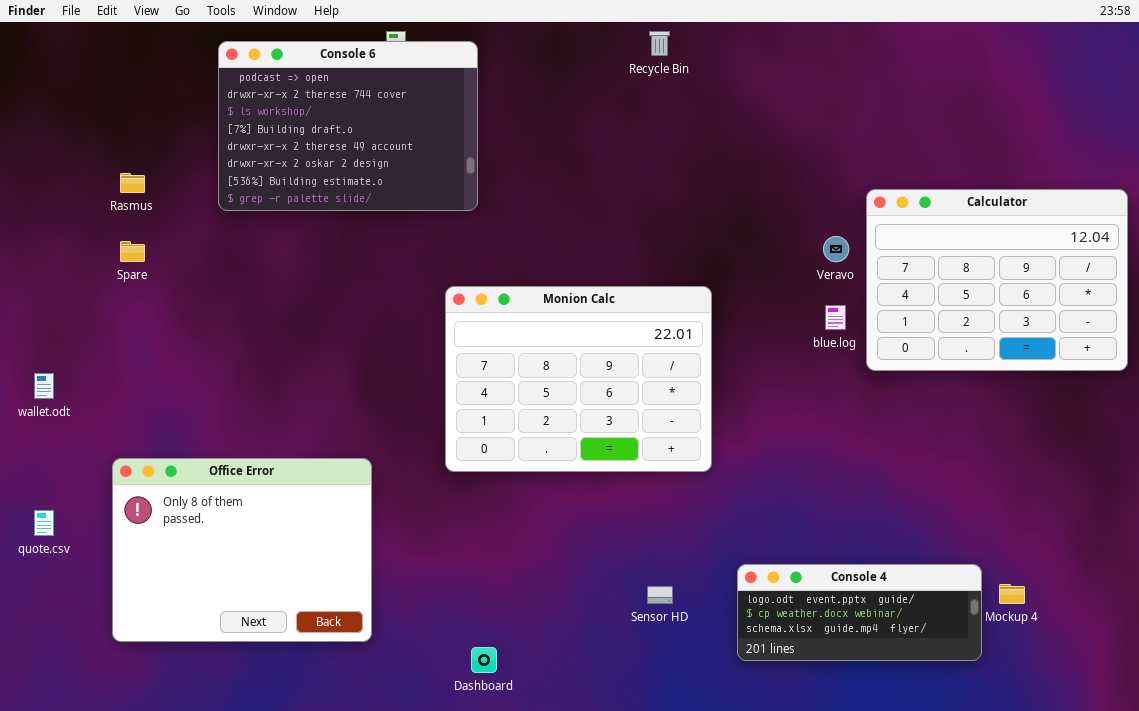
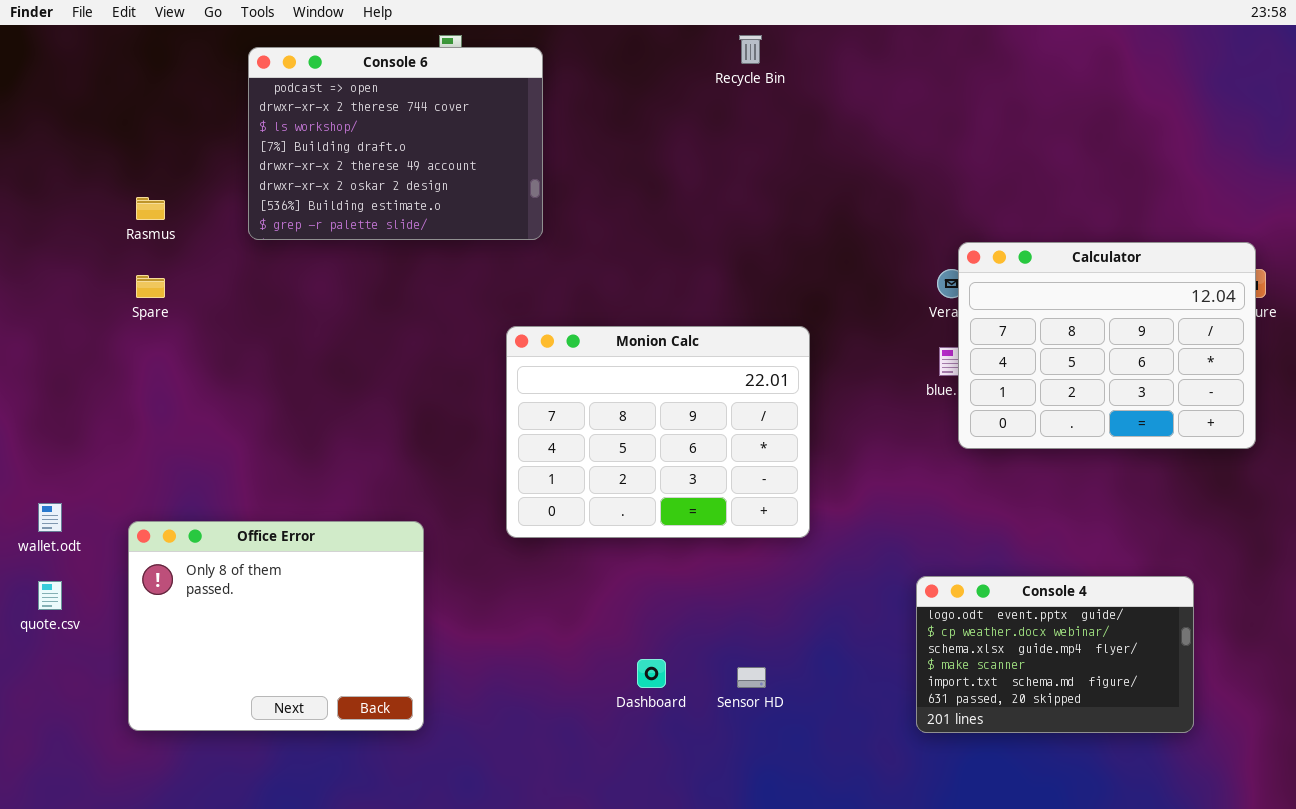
Calculator: [866,189,1128,371] -> [958,242,1256,449], moved
wallet.odt: [34,373,54,399] -> [38,503,62,532], moved
Console 4: [737,564,982,661] -> [916,576,1194,733], moved, resized
Dashboard: [471,647,497,673] -> [637,659,666,688], moved

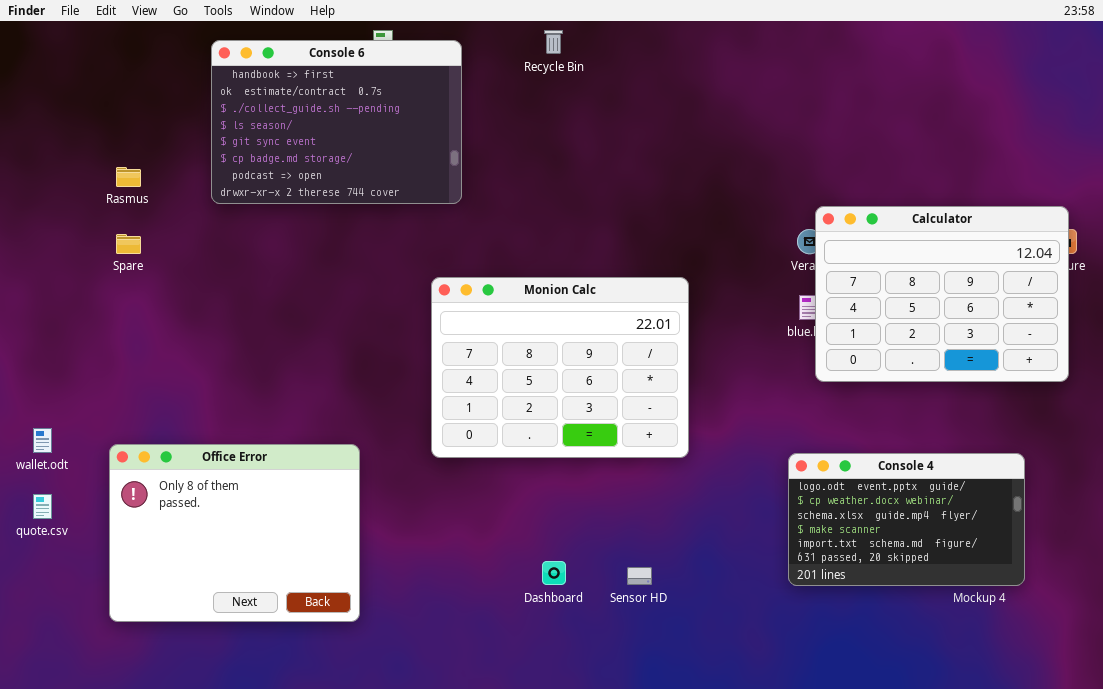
Recycle Bin: [739,35,762,64] -> [544,30,563,54], moved
Console 6: [248,47,543,240] -> [211,40,462,204], scrolled up 6 rows
Console 4: [916,576,1194,733] -> [788,453,1025,586], moved

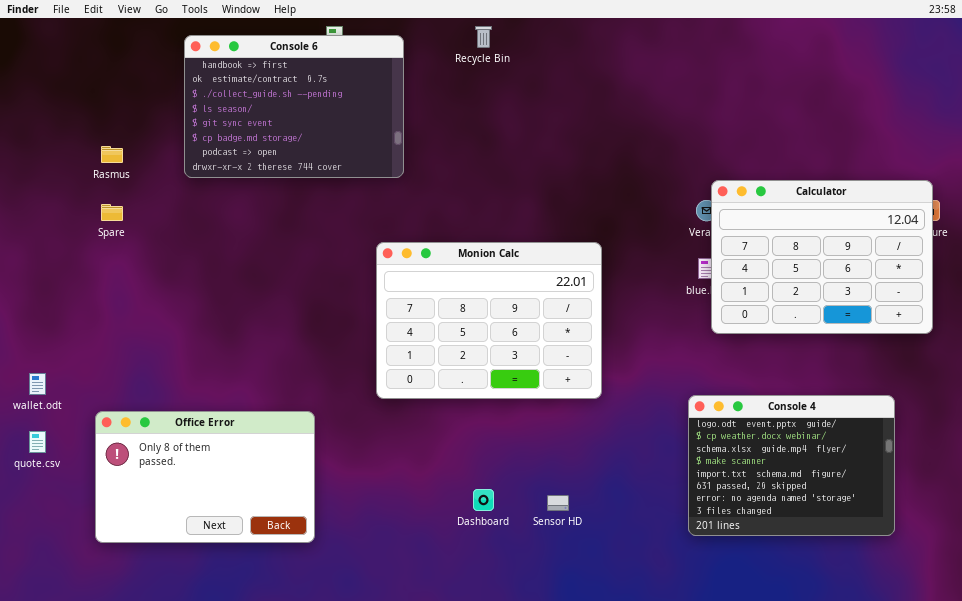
Office Error: [109,444,360,622] -> [95,411,315,543], resized
Console 4: [788,453,1025,586] -> [688,395,895,536], resized

